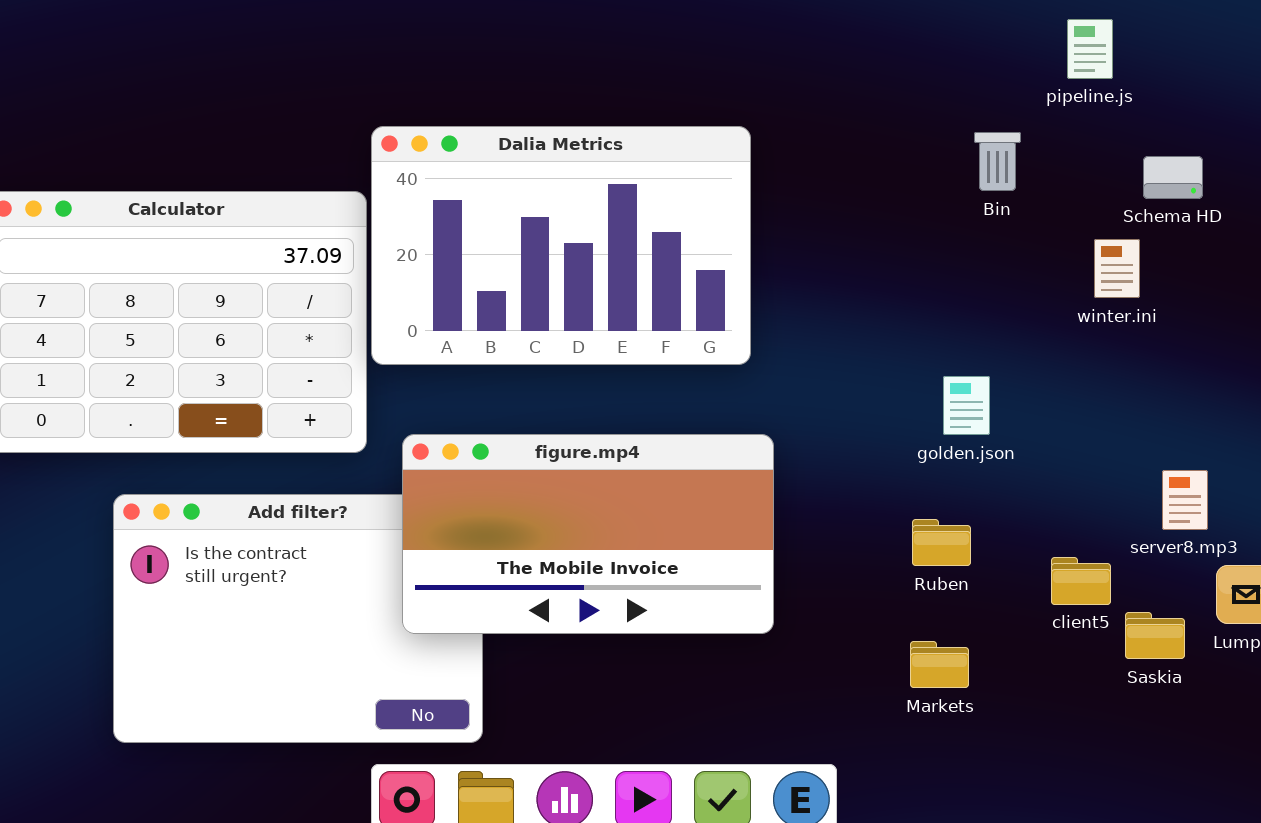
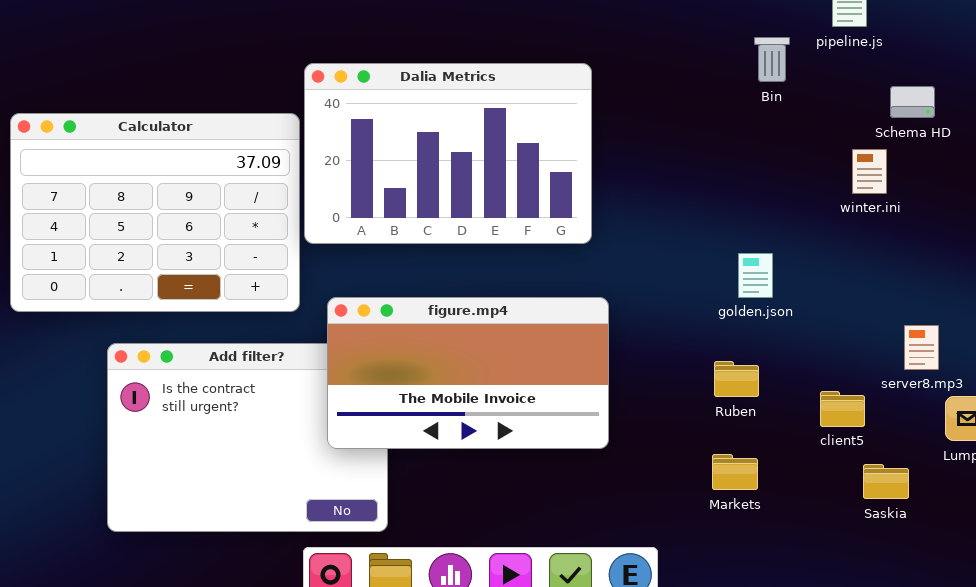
Bin: [974,132,1021,191] -> [754,37,790,82], moved
Saskia: [1125,612,1185,659] -> [863,464,909,499], moved

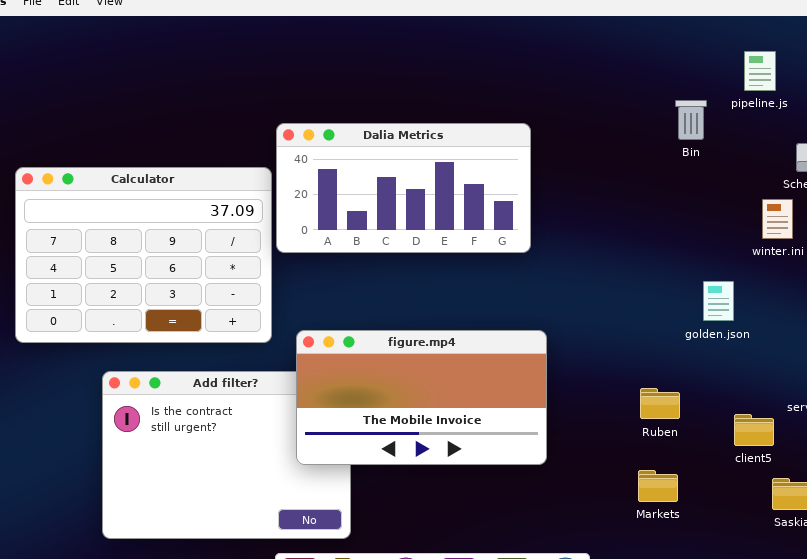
Dalia Metrics: [304,63,592,244] -> [276,123,531,253], resized
golden.json: [738,253,773,298] -> [703,281,734,321], moved

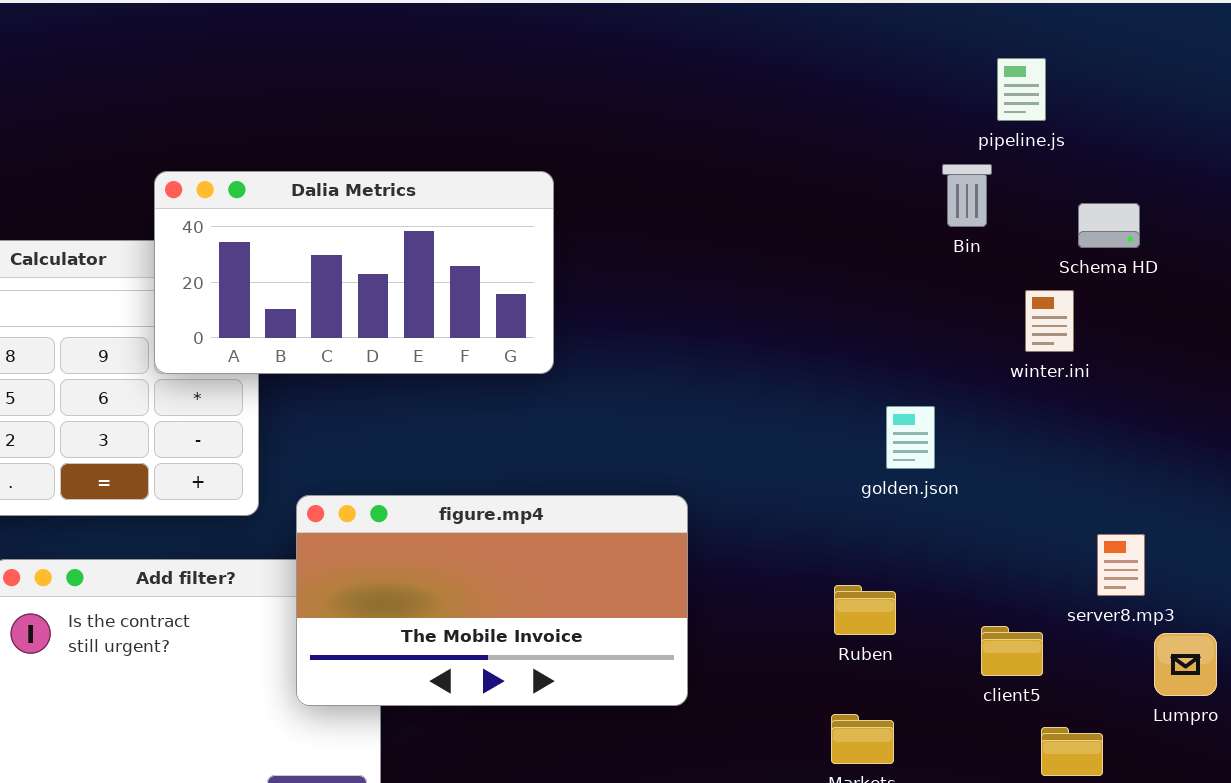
Bin: [675,100,707,140] -> [942,164,992,227], moved
Dalia Metrics: [276,123,531,253] -> [154,171,554,374], moved
golden.json: [703,281,734,321] -> [886,406,935,469], moved

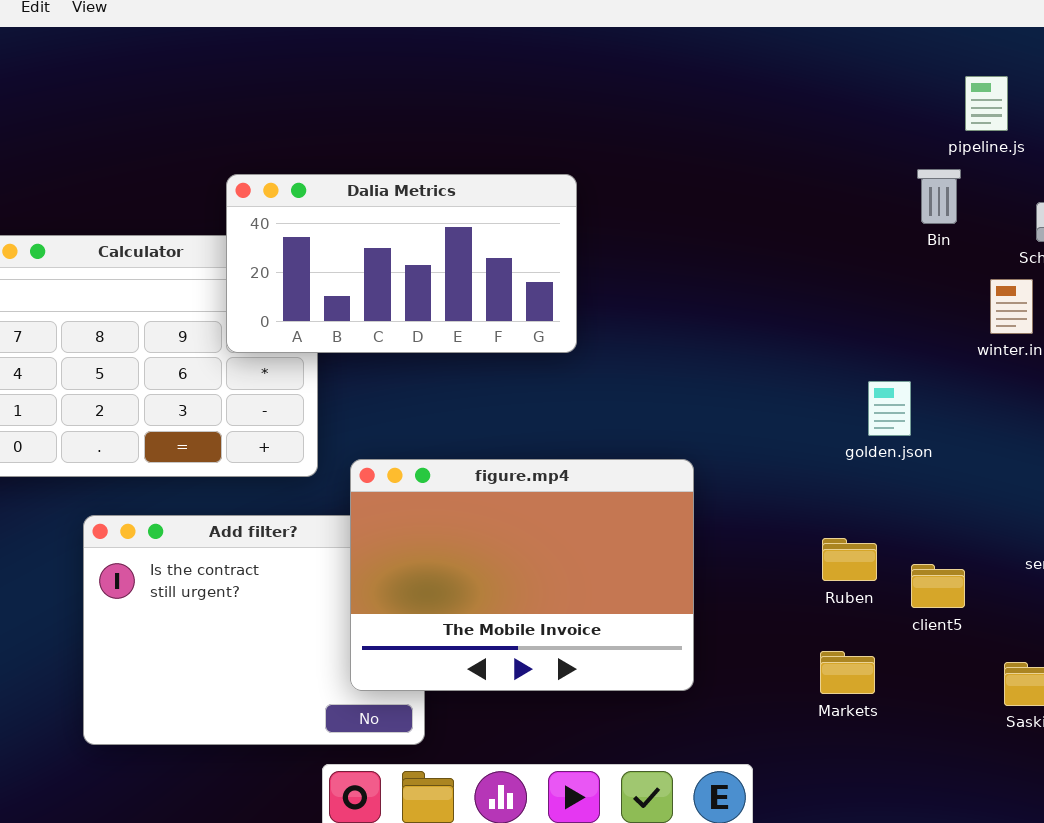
figure.mp4: [296,495,688,706] -> [350,459,694,691], resized
client5: [981,626,1043,676] -> [911,564,965,608], moved

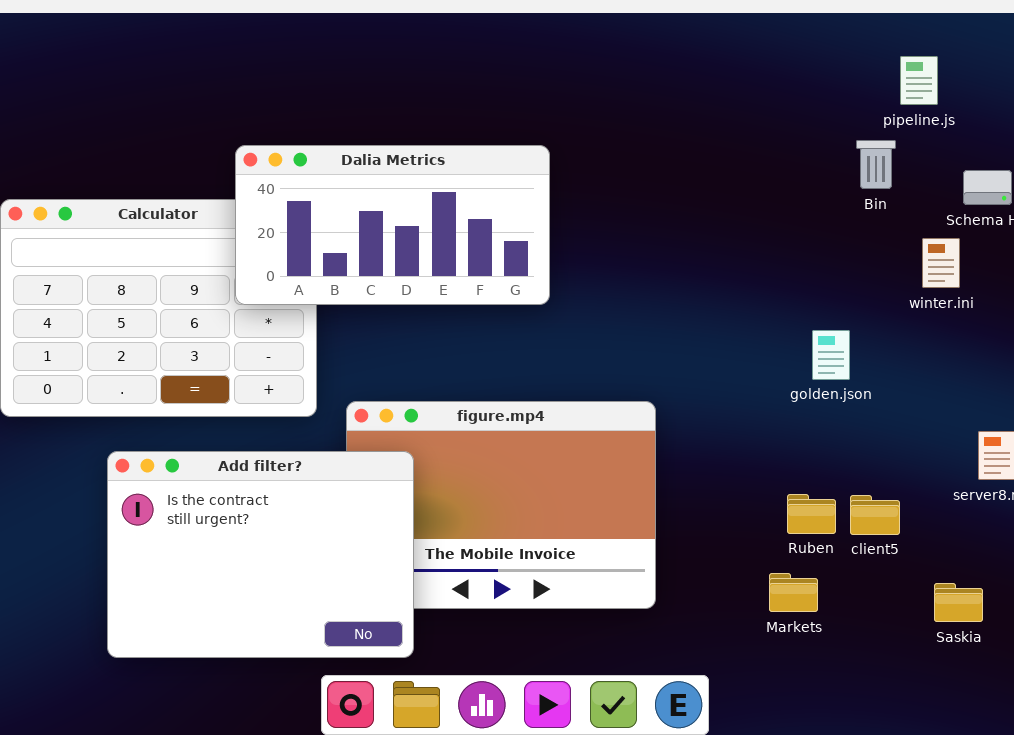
Add filter?: [83,515,425,745] -> [107,451,414,658], raised
Ruben: [822,538,877,581] -> [787,494,836,534], moved

